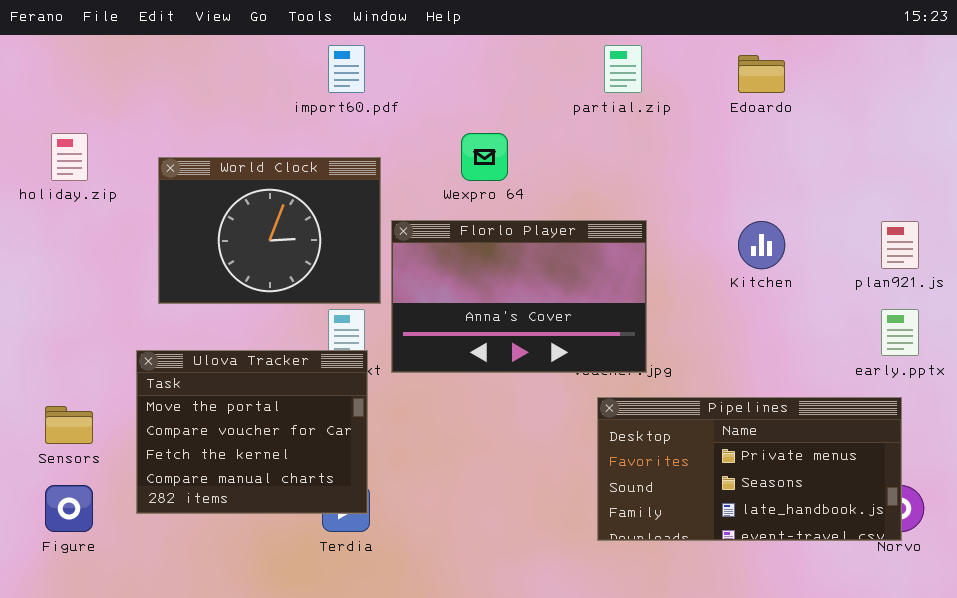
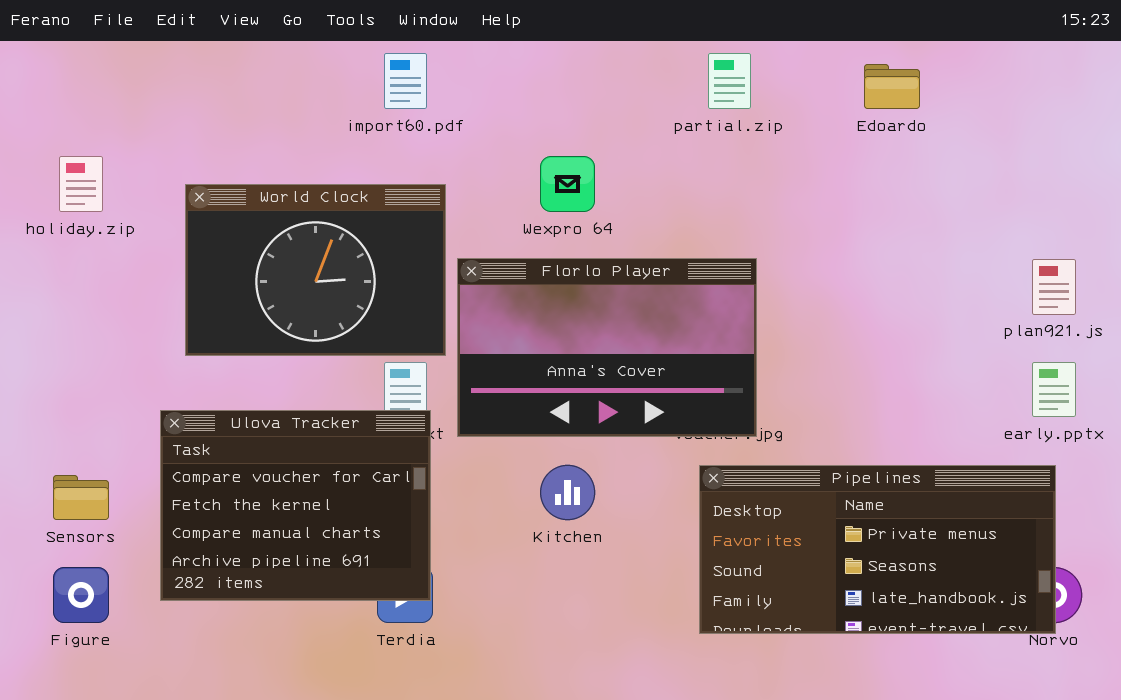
Kitchen: [738,221,785,269] -> [540,465,595,520], moved
Ulova Tracker: [136,350,368,514] -> [160,410,431,601], scrolled down 1 row

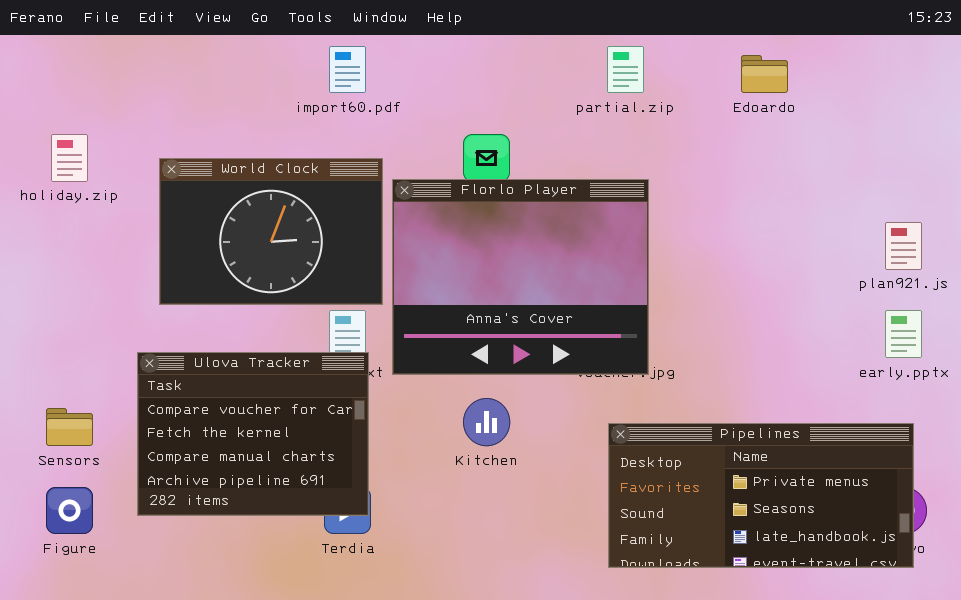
Florlo Player: [457,258,757,437] -> [392,179,649,375], resized
Pipelines: [699,465,1056,634] -> [608,423,914,568], moved

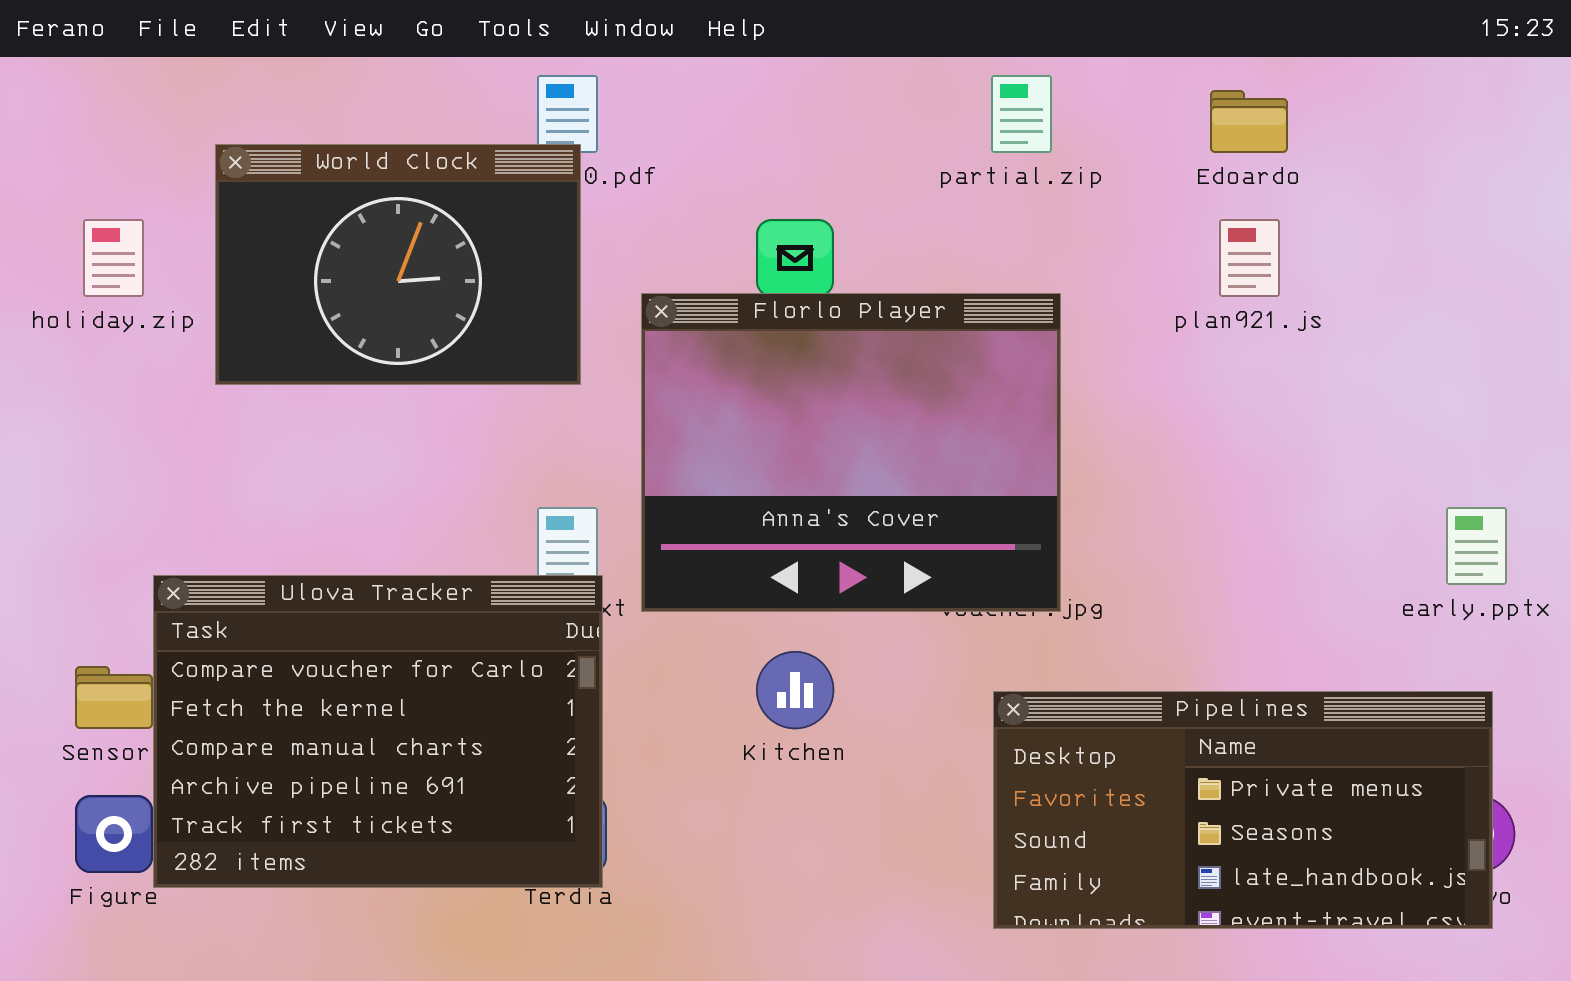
World Clock: [159,158,383,305] -> [215,144,581,385], moved
plan921.js: [885,222,922,270] -> [1219,219,1280,297], moved
Ulova Tracker: [137,352,369,516] -> [153,575,603,888], resized

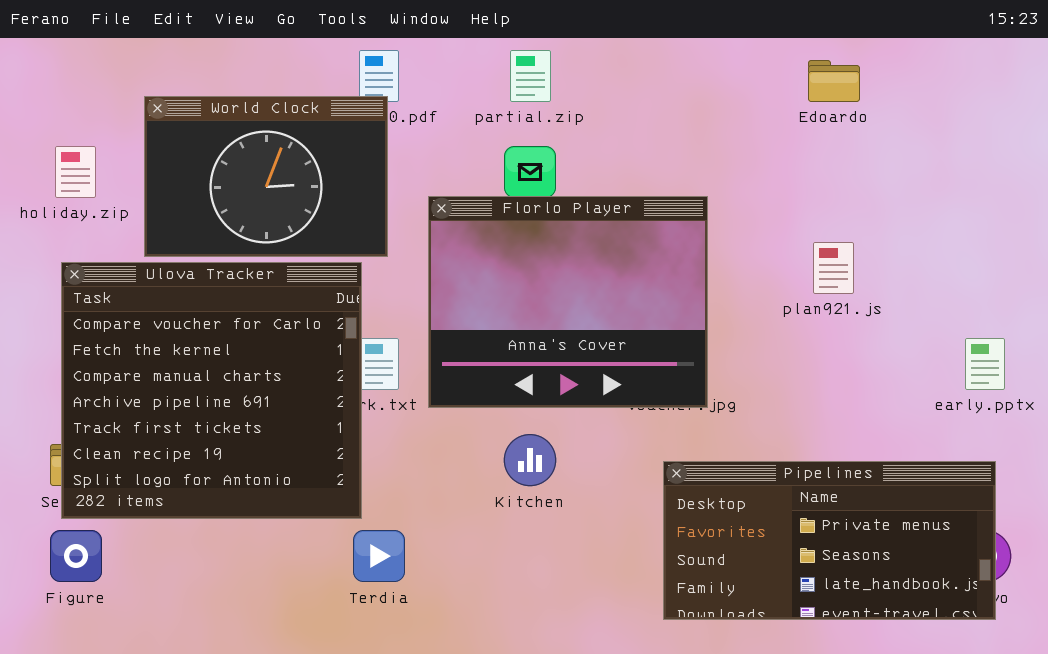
partial.zip: [991,75,1052,153] -> [510,50,551,102], moved
plan921.js: [1219,219,1280,297] -> [813,242,854,294], moved
Ulova Tracker: [153,575,603,888] -> [61,262,362,519], moved, resized

